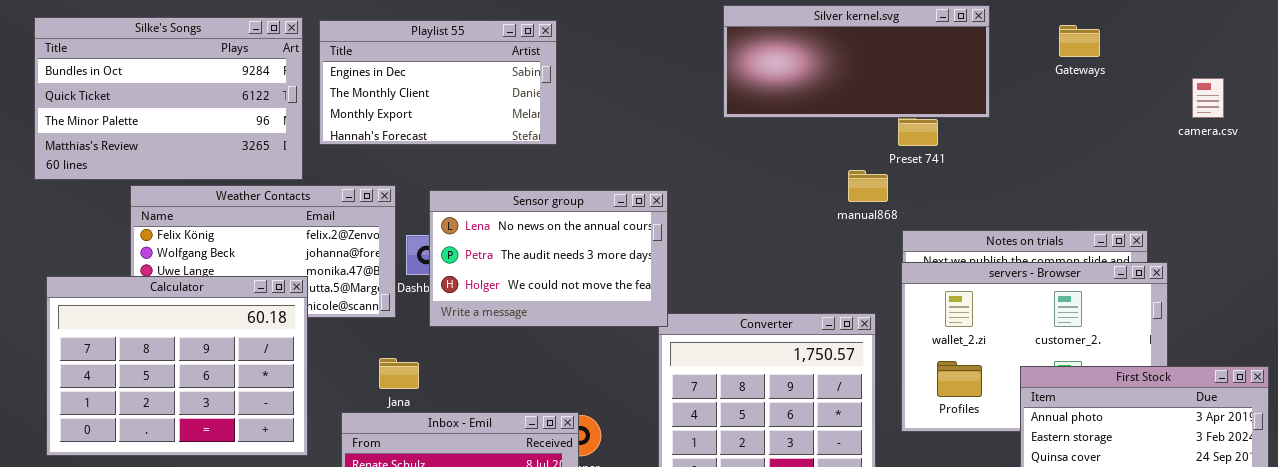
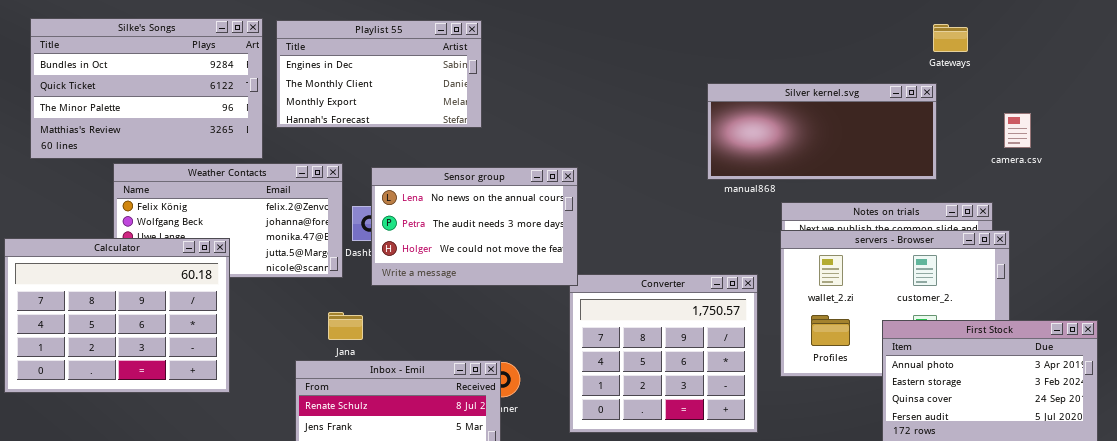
Silver kernel.svg: [723,5,990,118] -> [707,83,937,180], moved
Gateways: [1059,25,1100,57] -> [933,24,968,52], moved
camera.csv: [1192,78,1224,118] -> [1004,113,1031,148], moved
Calculator: [46,276,308,456] -> [4,238,230,393], moved

